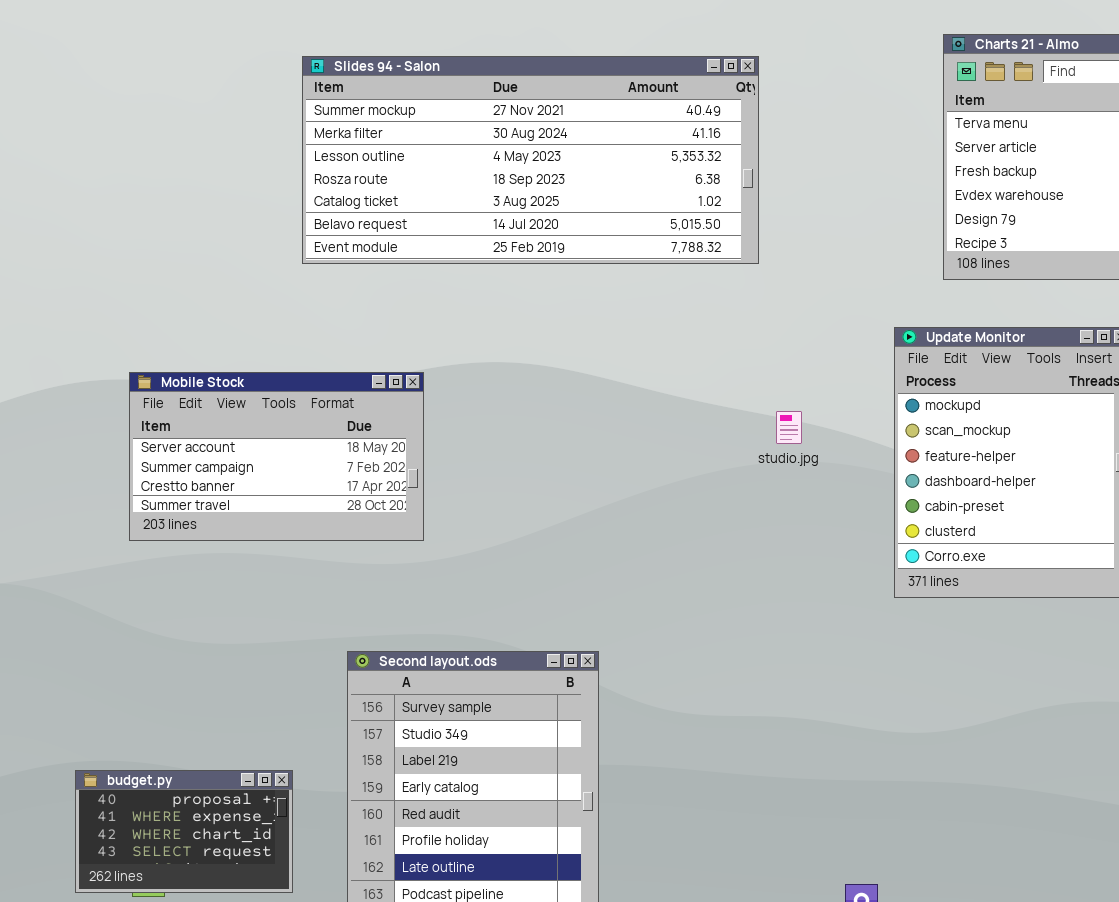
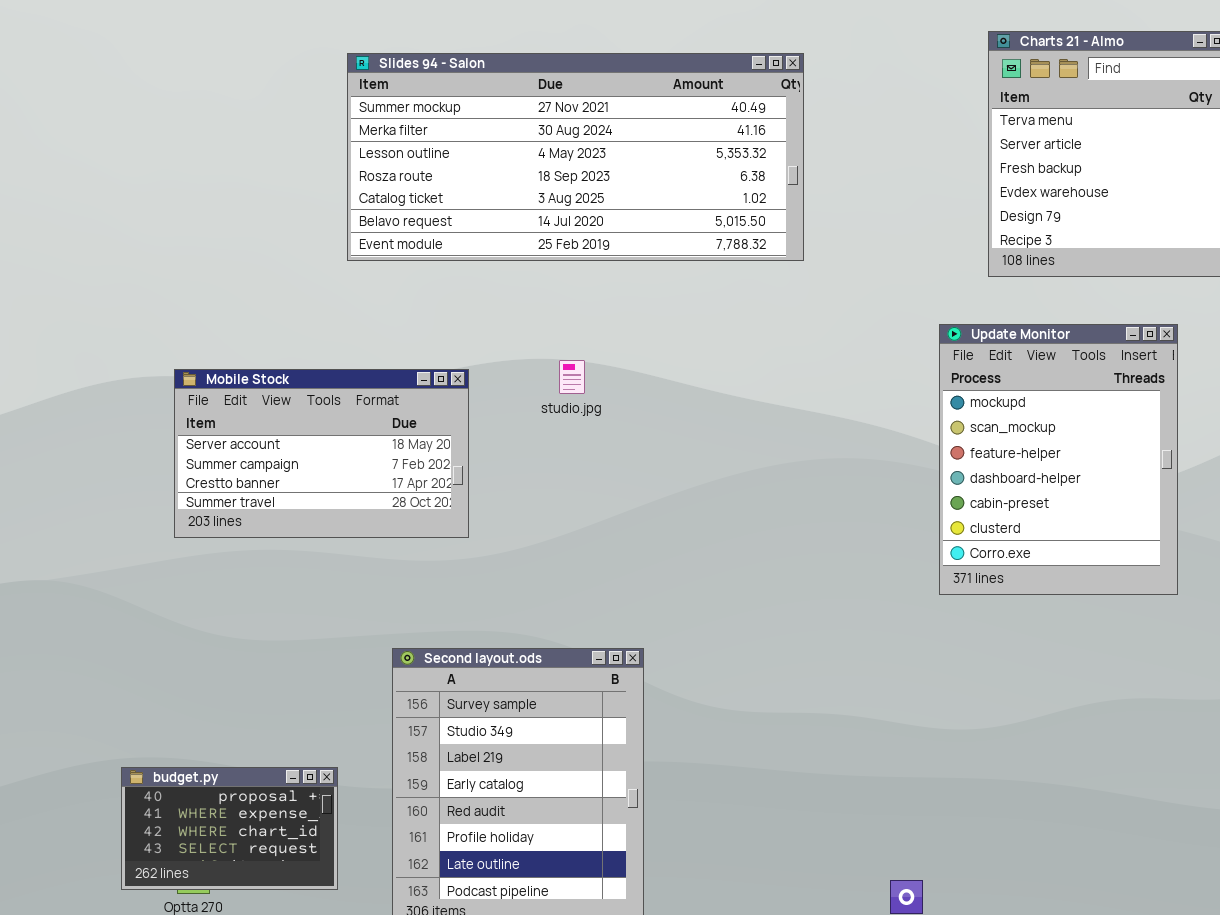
studio.jpg: [776,411,802,444] -> [559,360,585,394], moved

